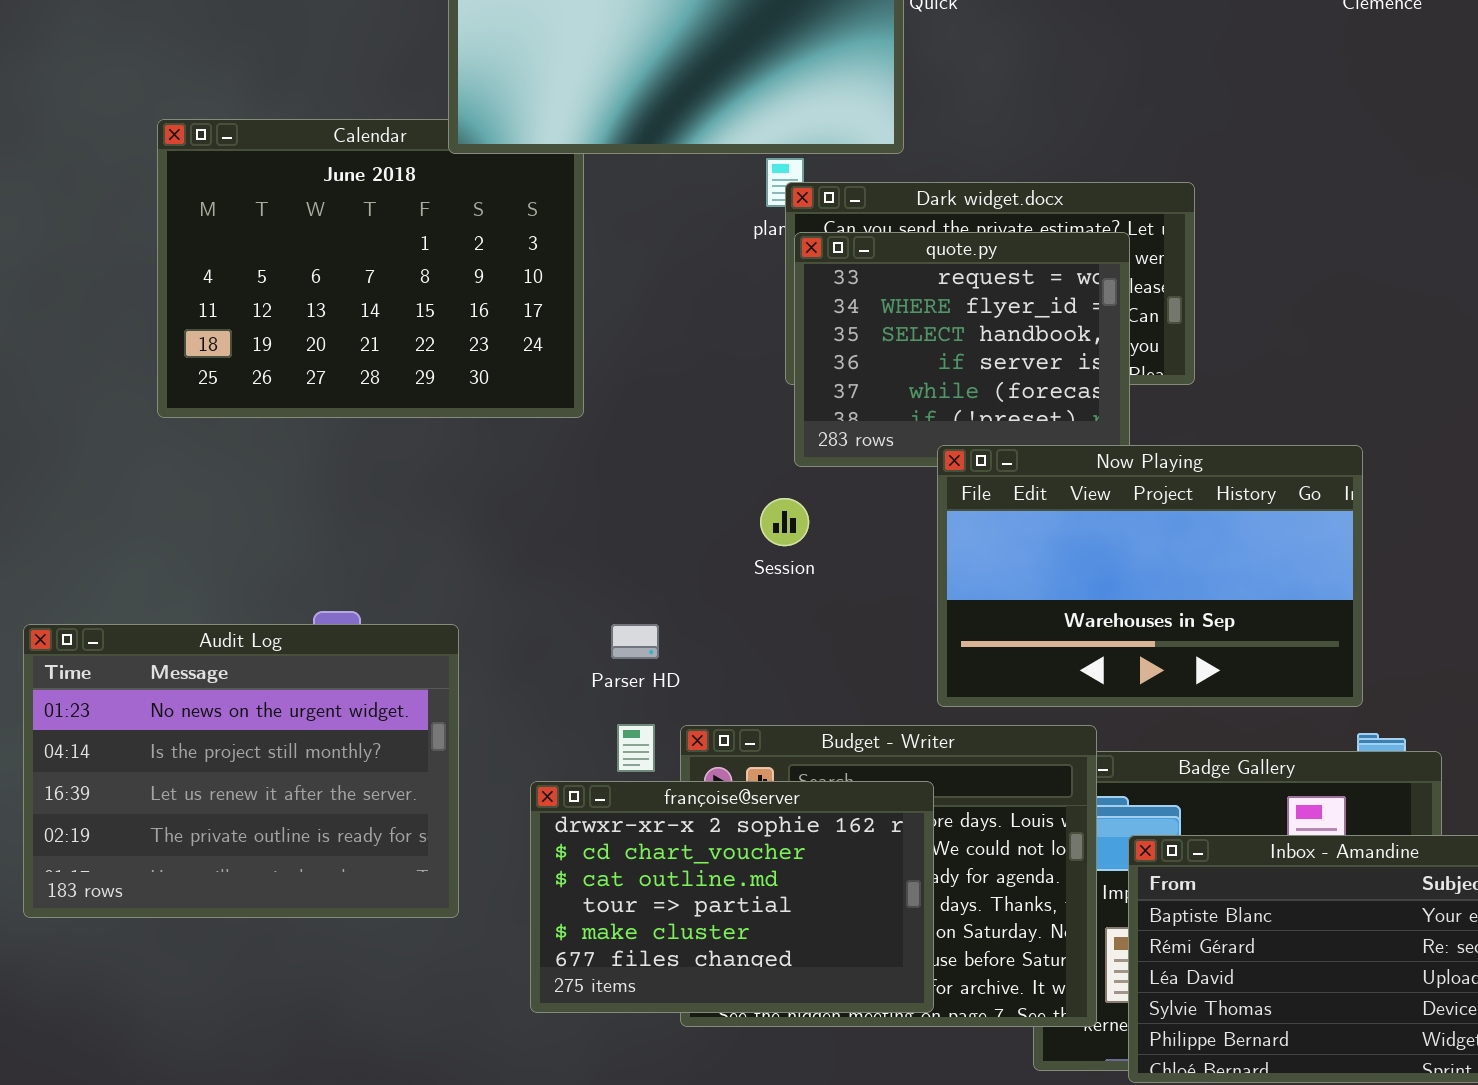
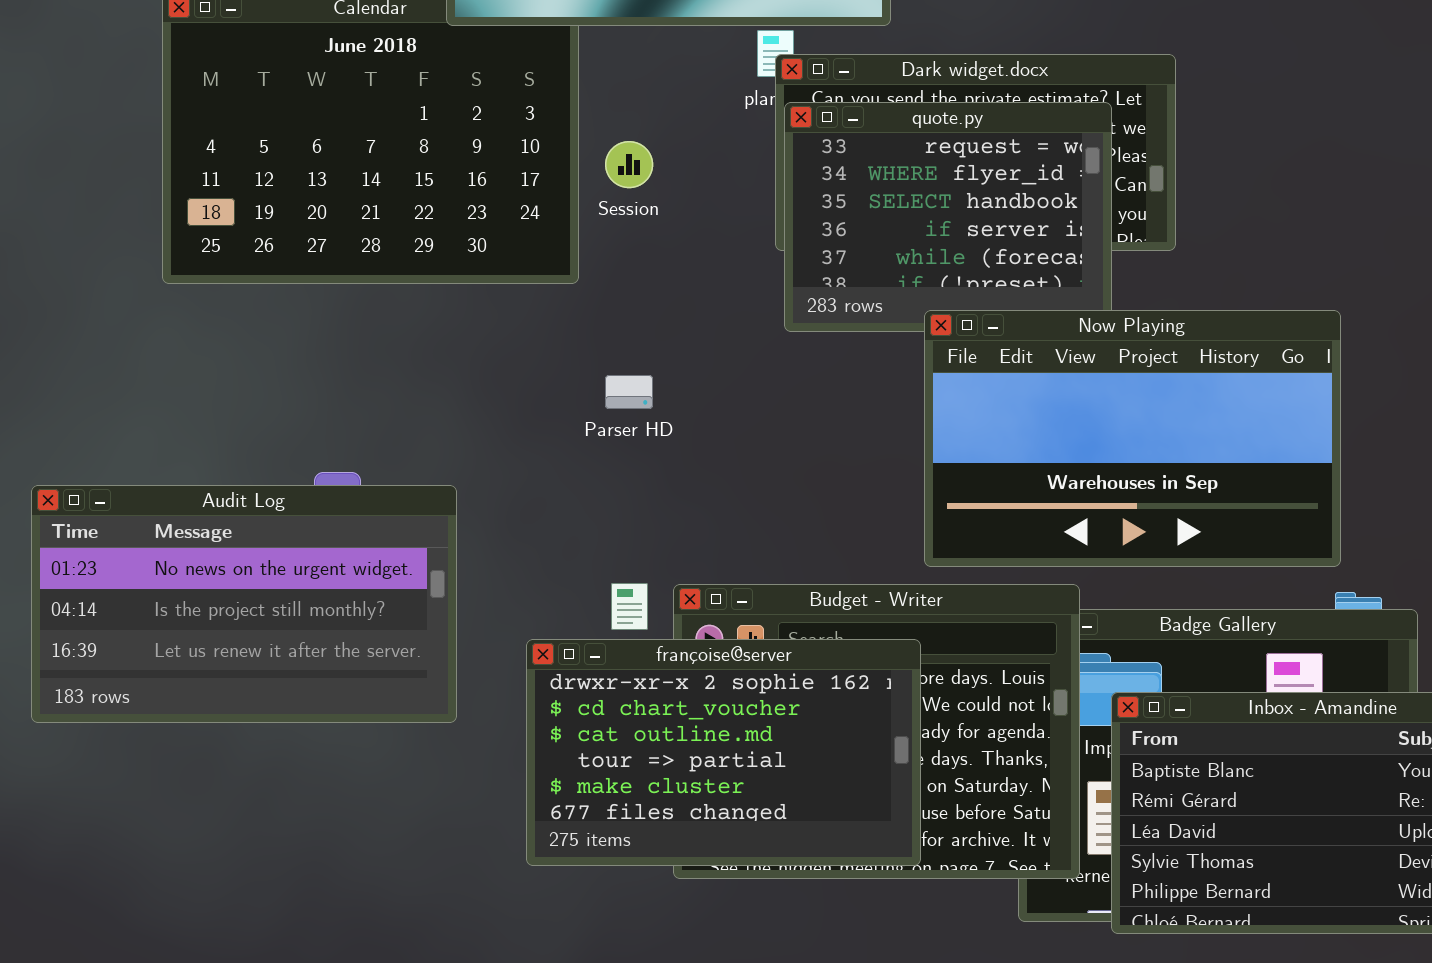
Session: [760,498,809,546] -> [605,141,653,188], moved
Audit Log: [23,624,459,918] -> [31,485,457,723], resized
Parser HD: [611,624,659,659] -> [605,375,653,409], moved

